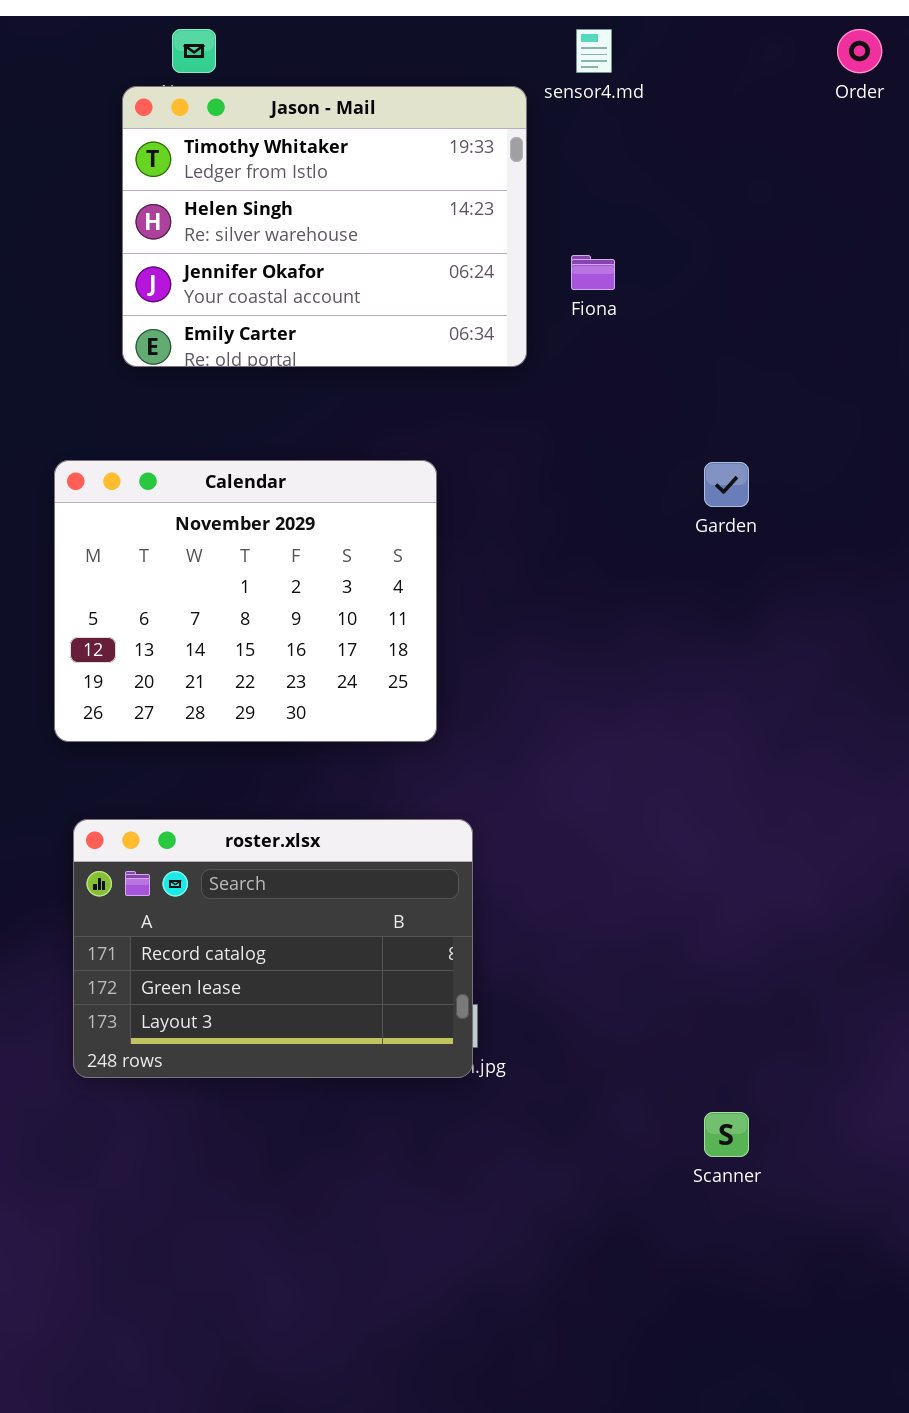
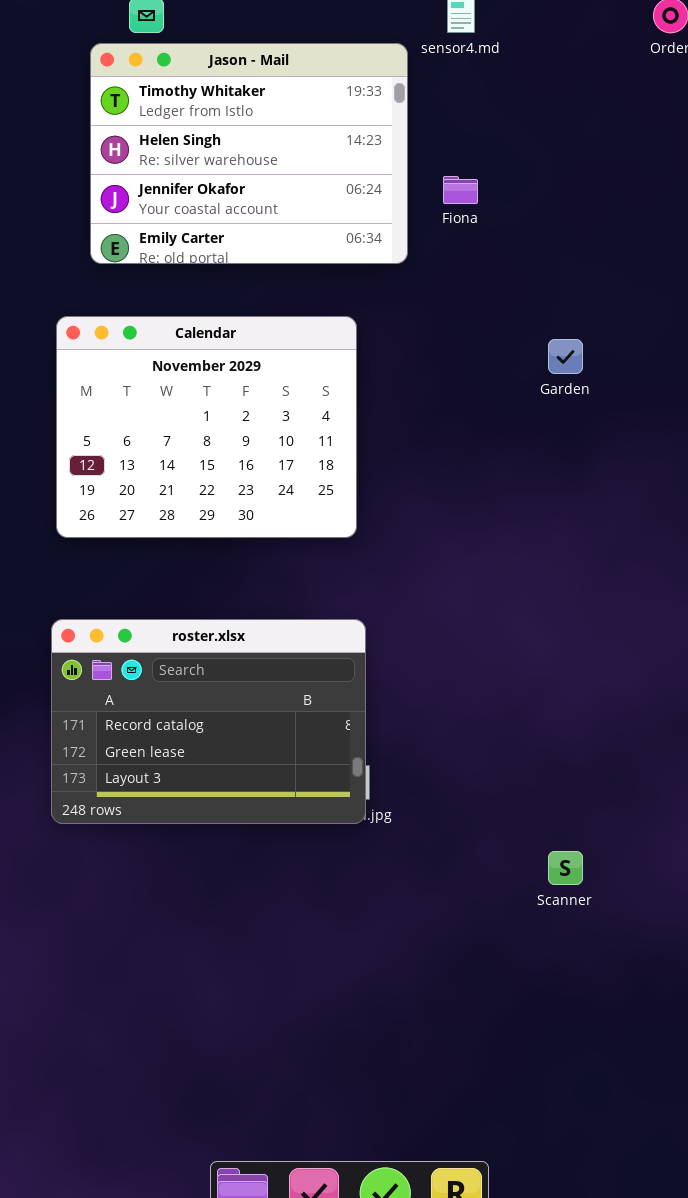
Calendar: [54,460,437,742] -> [56,316,357,538], moved

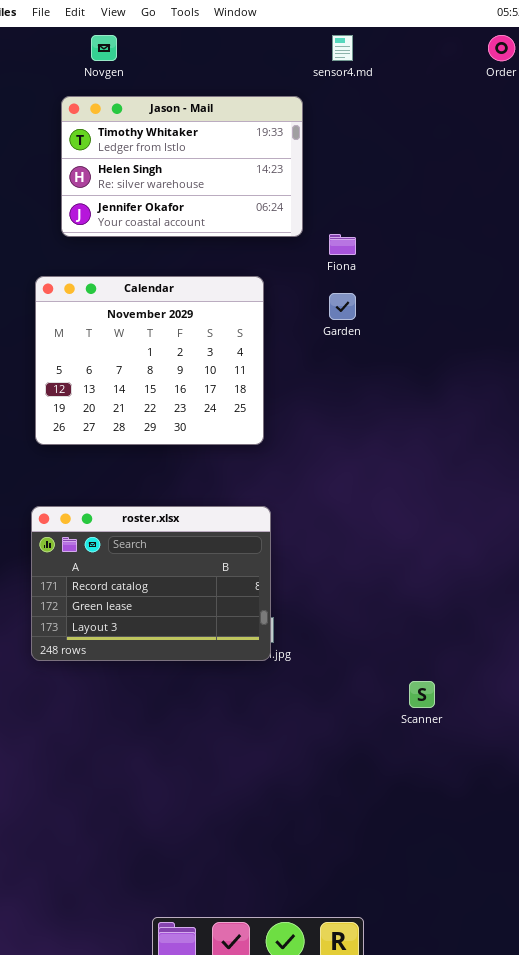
Jason - Mail: [90,43,408,264] -> [61,96,303,237], resized
Fiona: [443,176,478,204] -> [329,234,356,255], moved
Garden: [548,339,583,374] -> [329,293,356,320], moved

